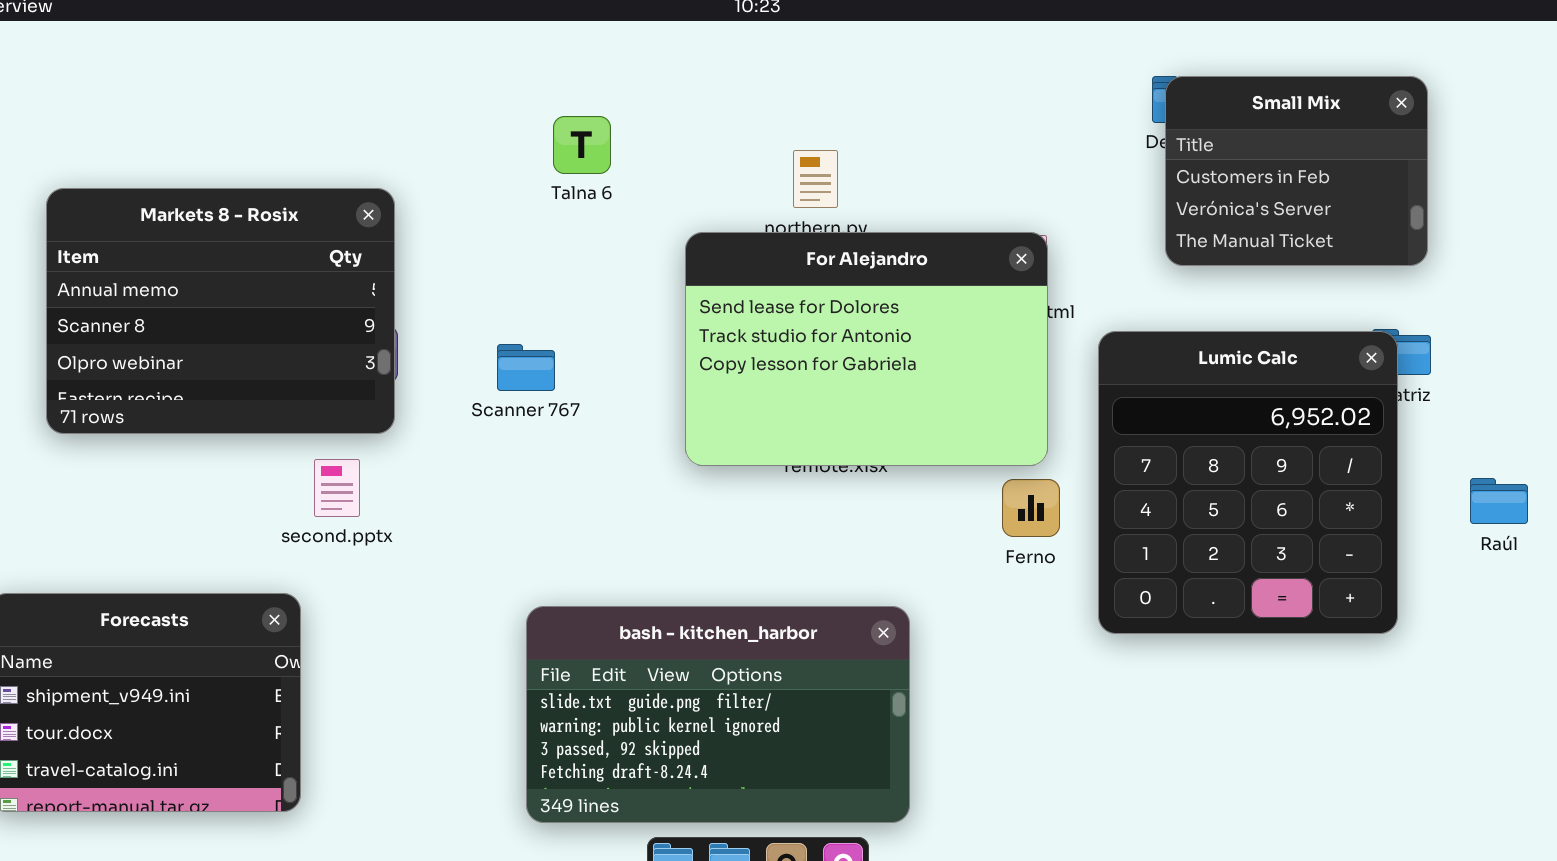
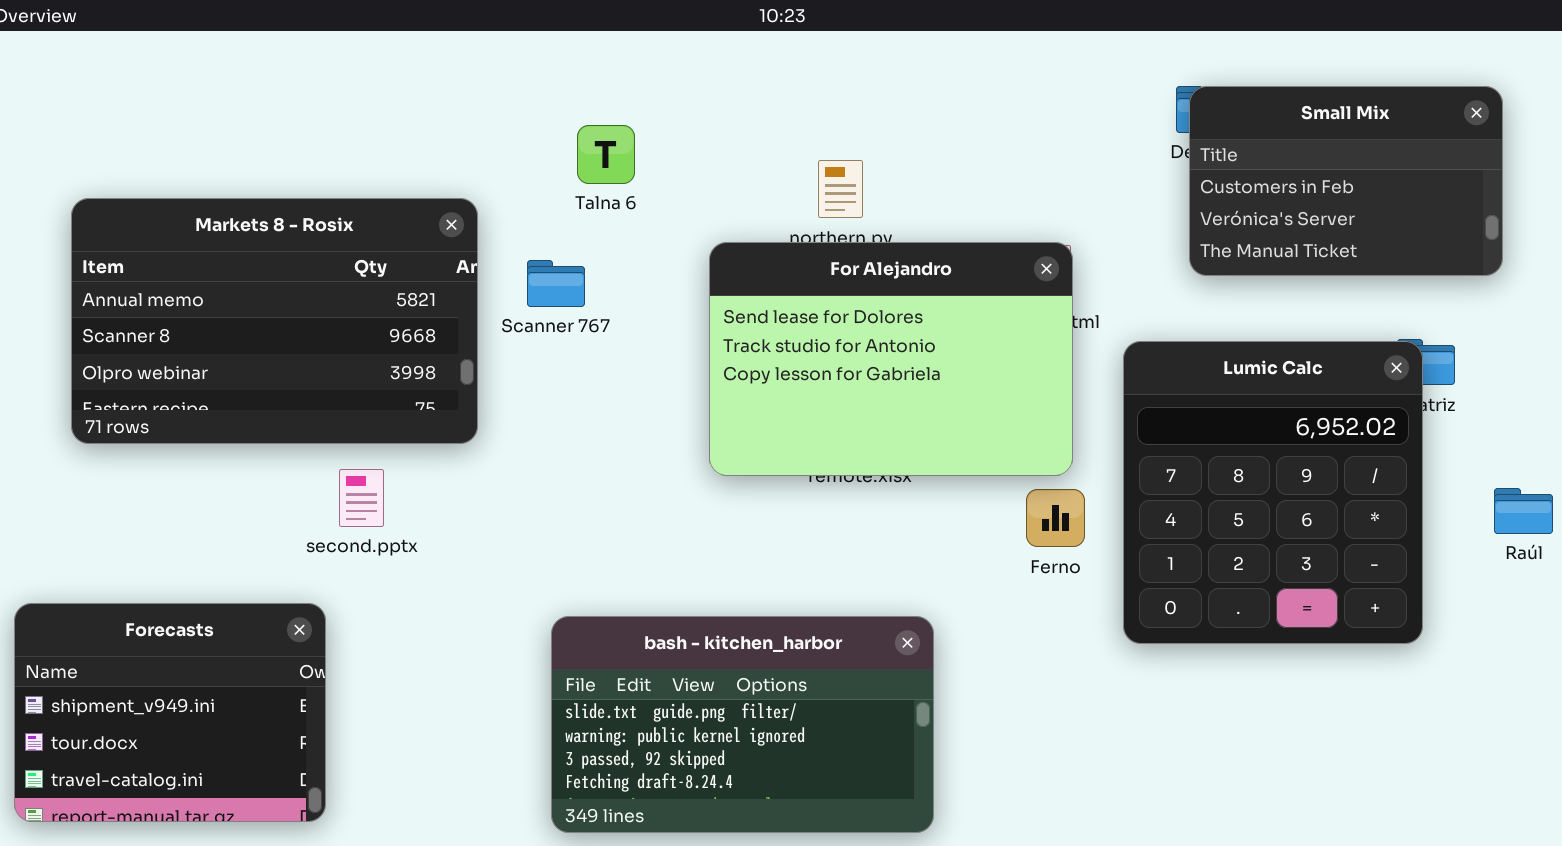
Small Mix: [1165,76,1428,266] -> [1189,86,1503,276], resized
Markets 8 - Rosix: [46,188,395,434] -> [71,198,478,444], resized
Scanner 767: [497,344,555,391] -> [527,260,585,307], moved

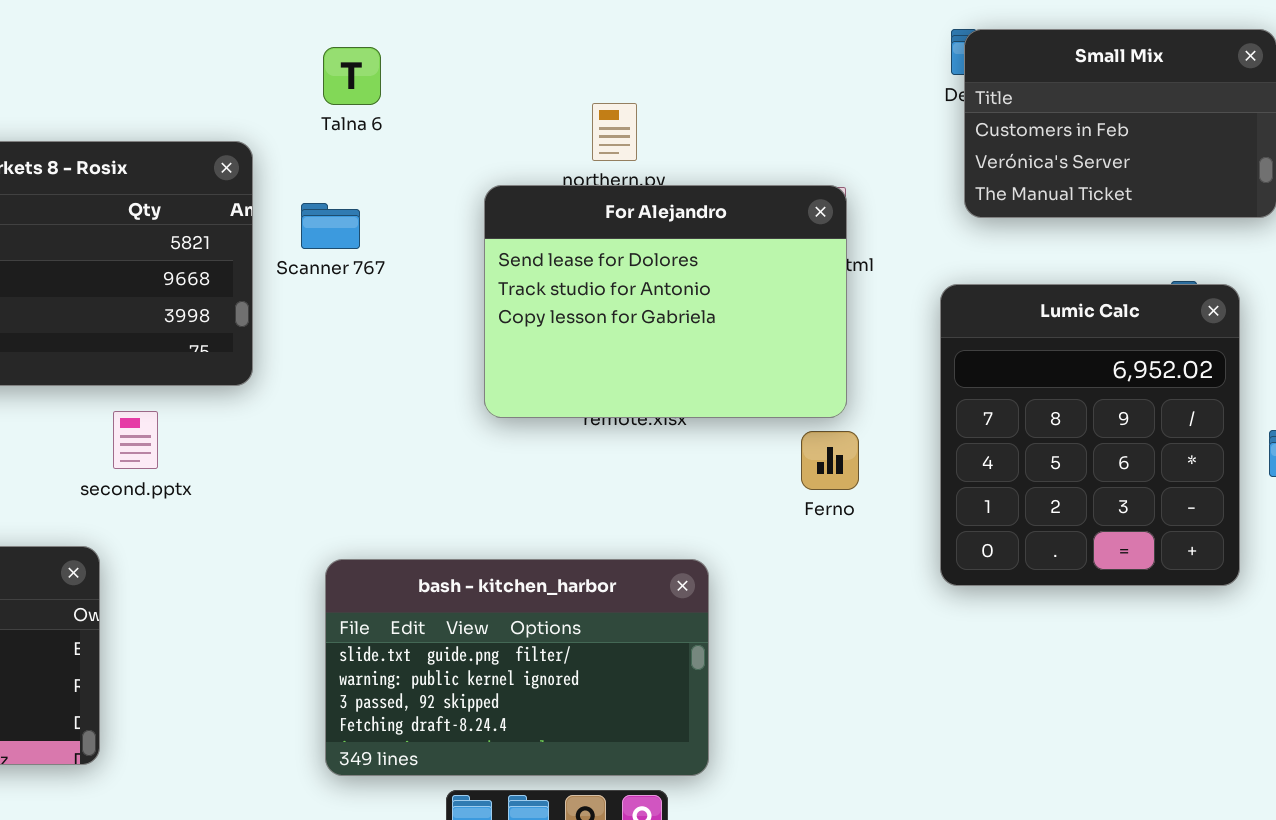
Talna 6: [577,125,635,184] -> [323,47,381,105], moved
Lumic Calc: [1123,341,1423,644] -> [940,284,1240,586], moved

